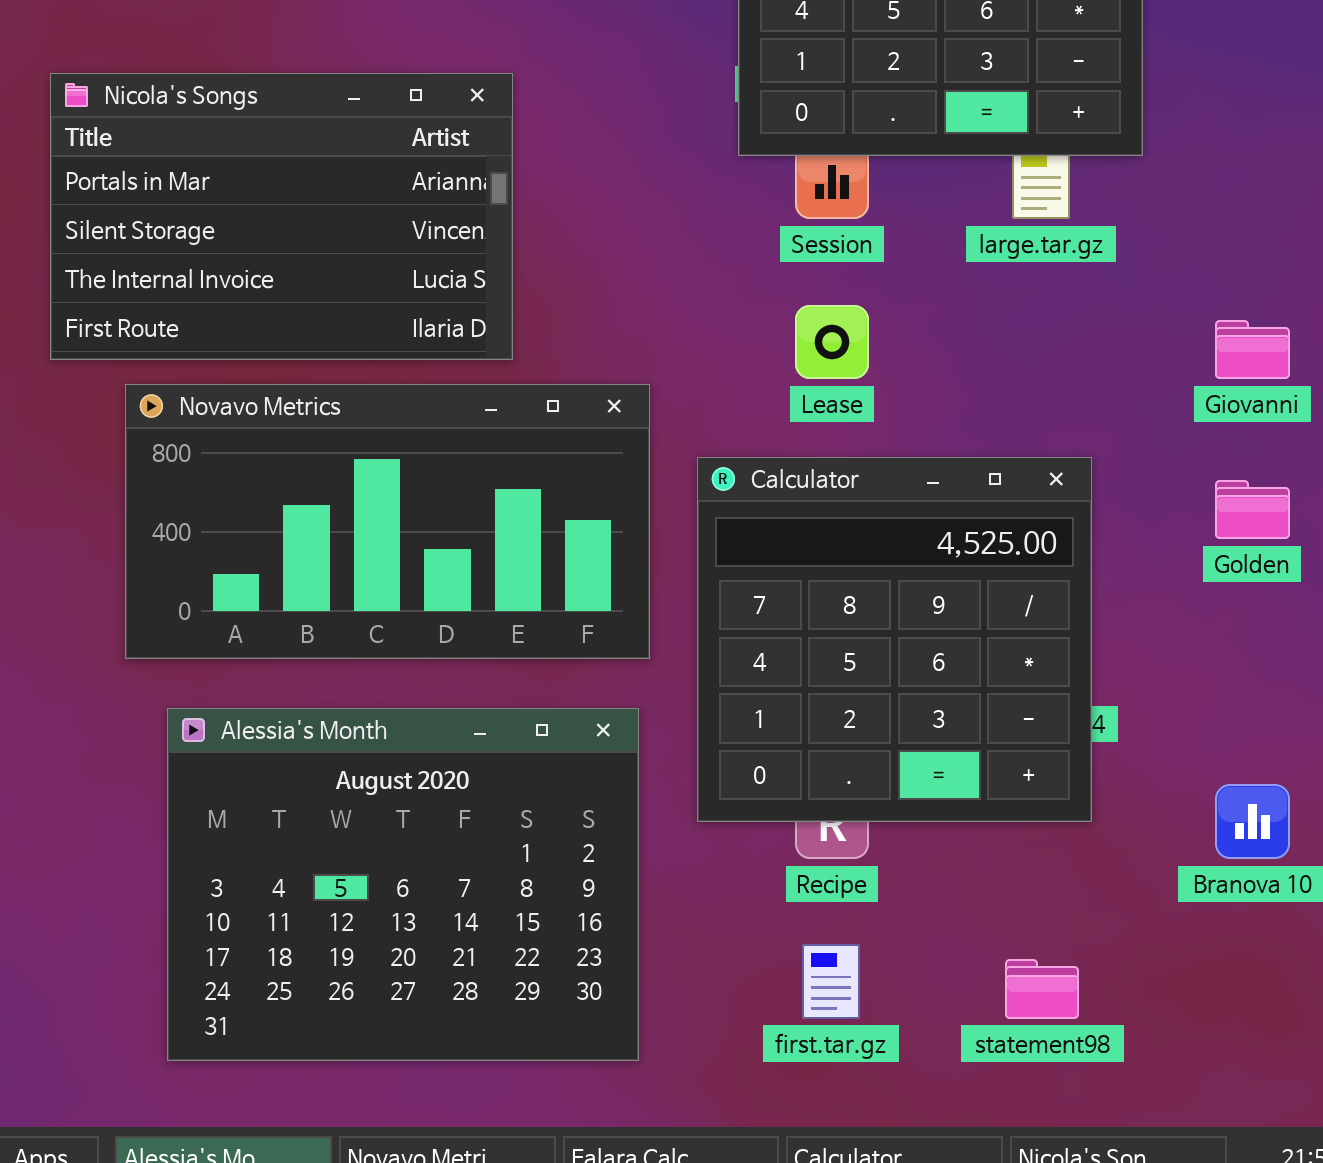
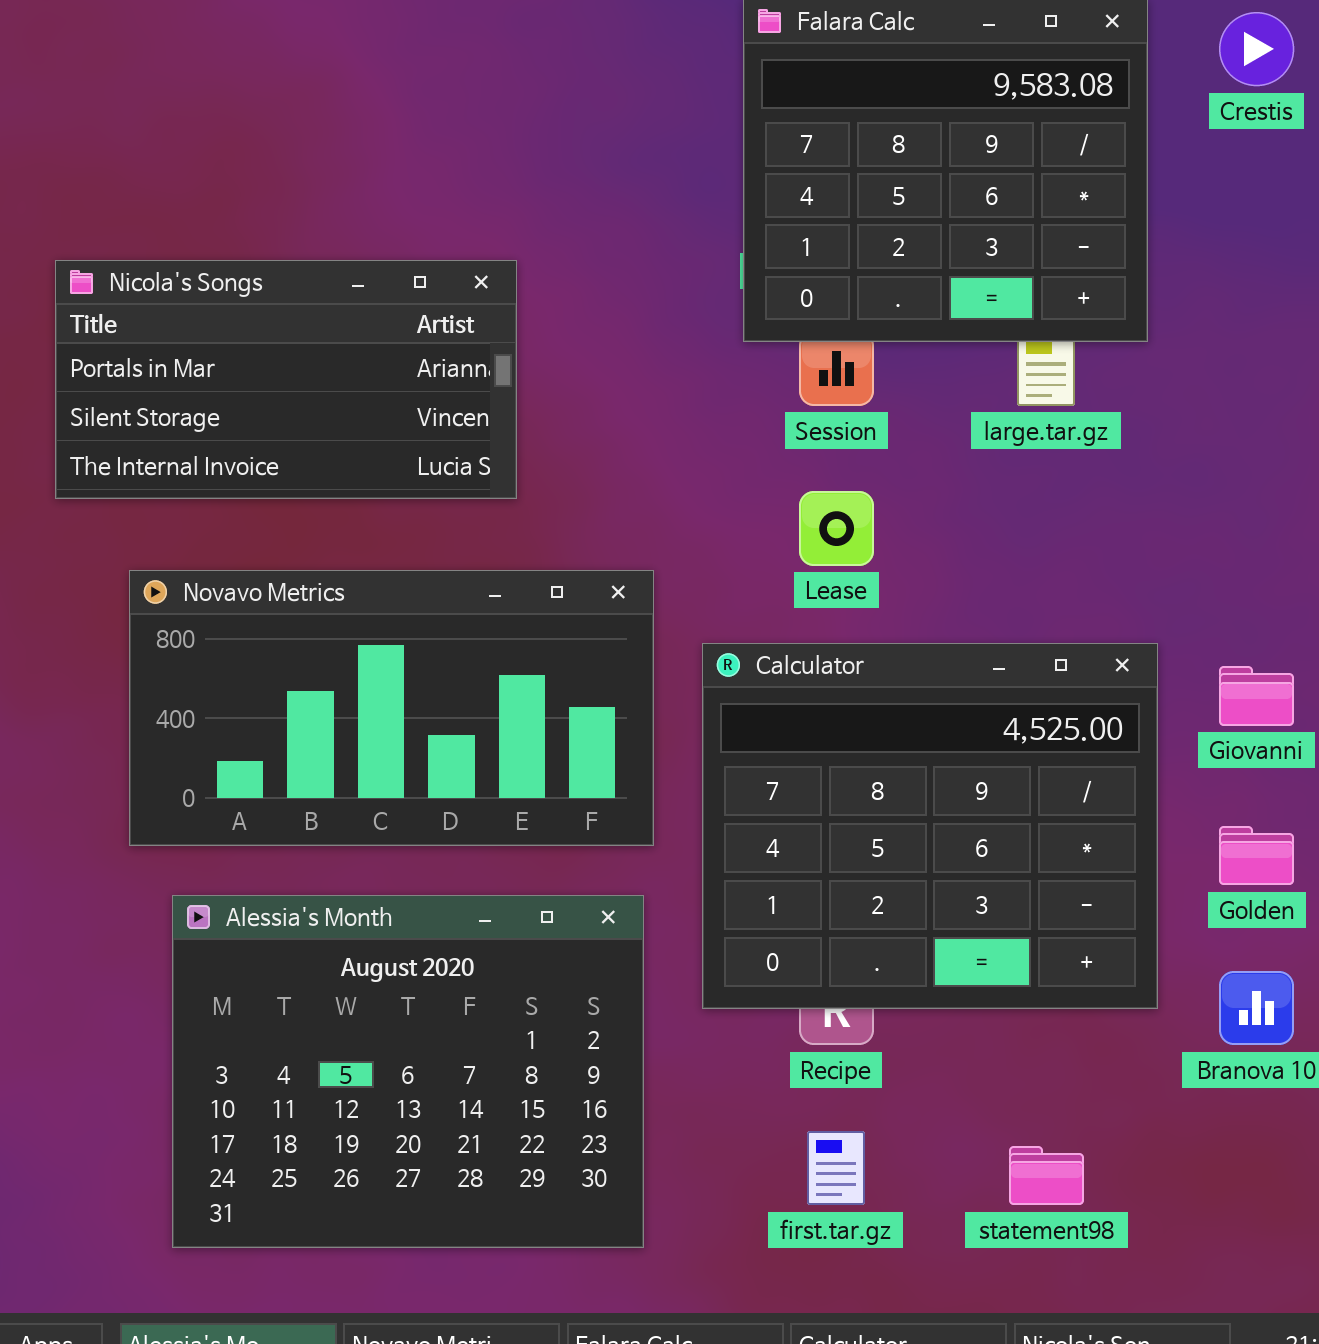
Nicola's Songs: [50,73,513,360] -> [55,260,517,499], resized
Giovanni: [1215,320,1290,379] -> [1219,666,1294,726], moved
Calculator: [697,457,1092,822] -> [702,643,1158,1009], resized
Golden: [1215,480,1290,539] -> [1219,826,1294,885], moved

